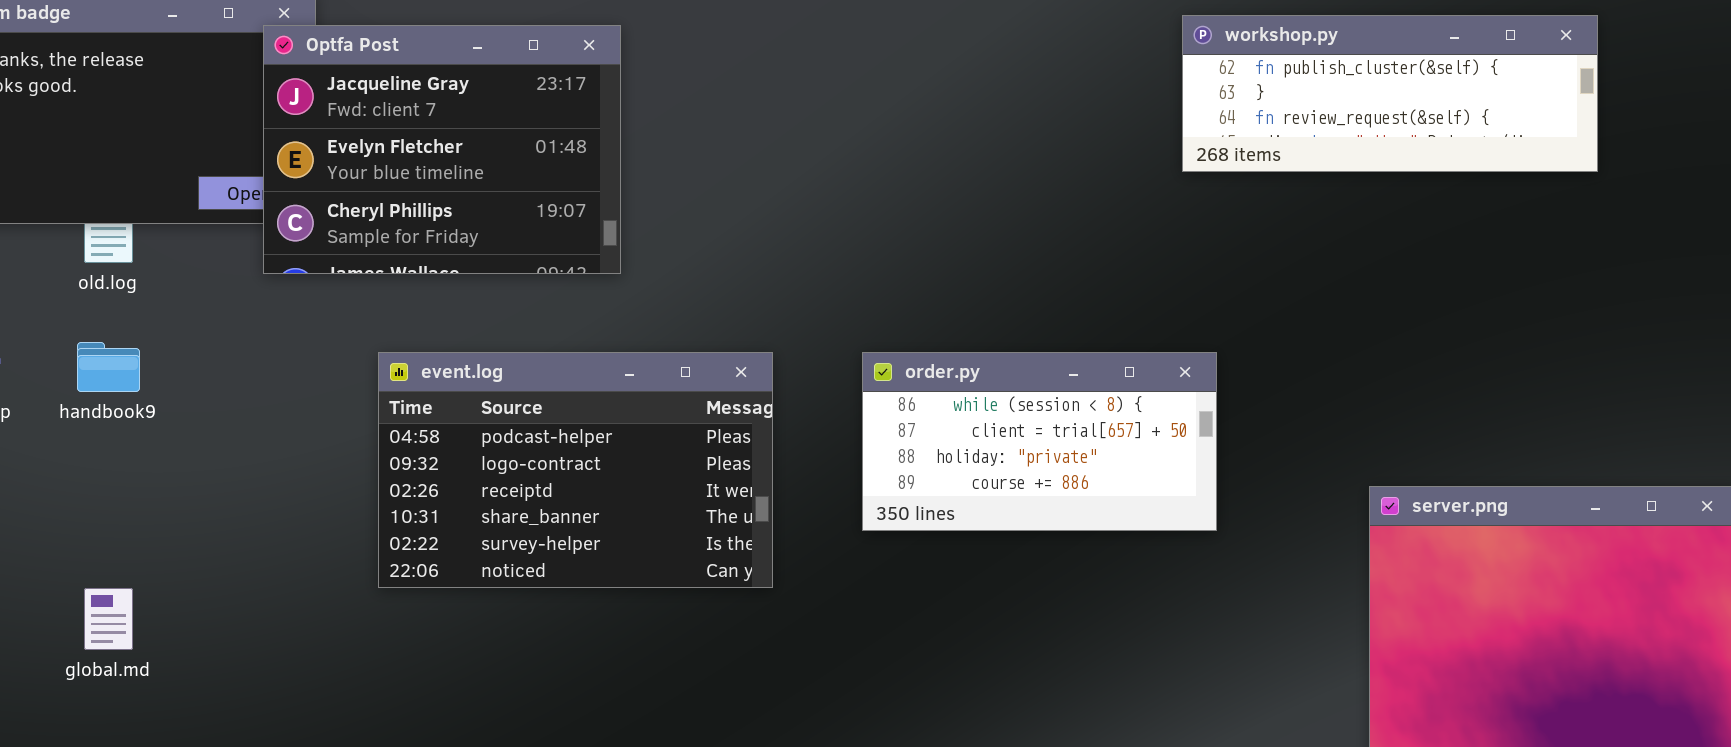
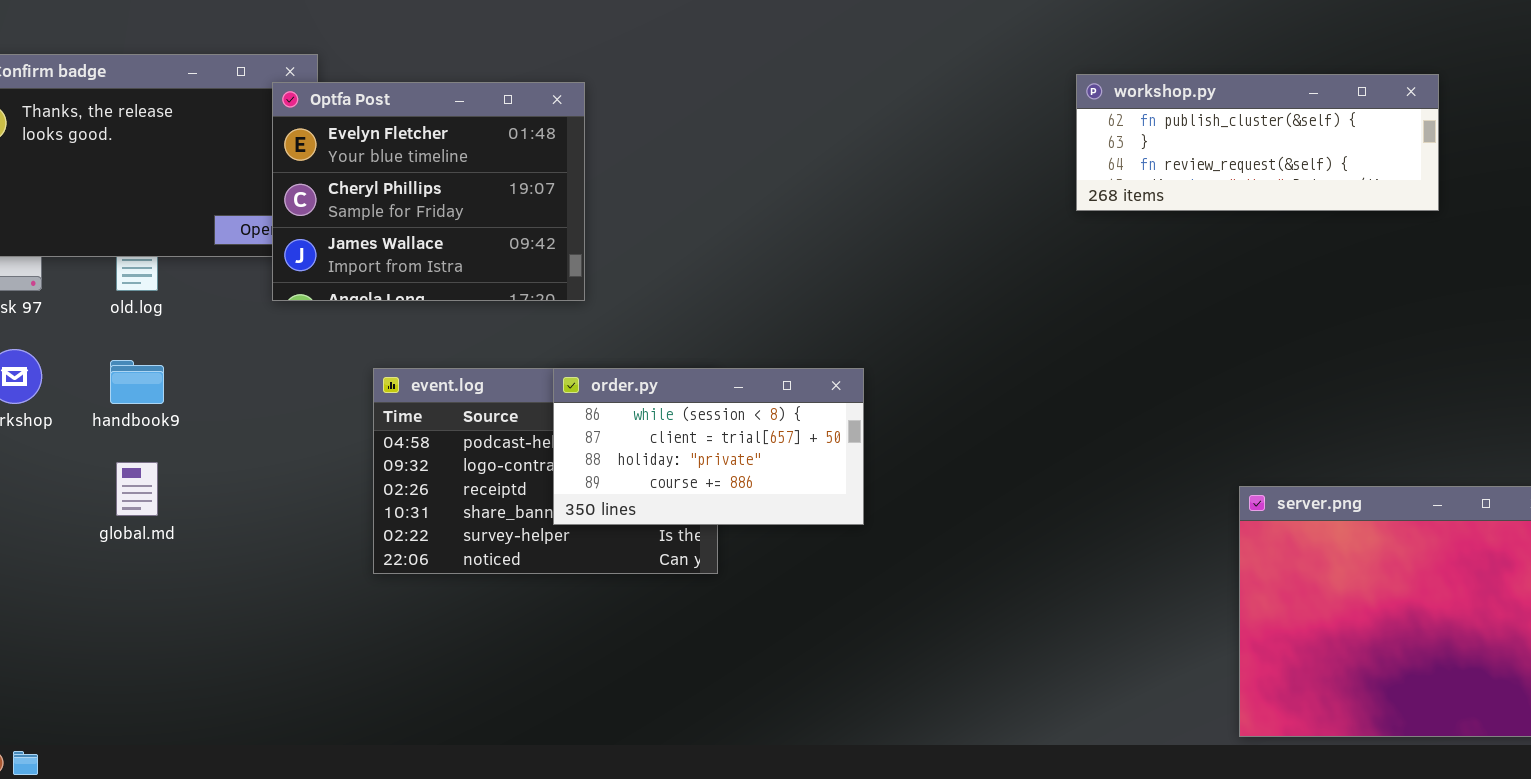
Optfa Post: [263,25,621,274] -> [272,82,585,301], scrolled down 1 row
order.py: [862,352,1217,531] -> [553,368,864,525], moved
global.md: [84,588,133,650] -> [116,462,158,516], moved

